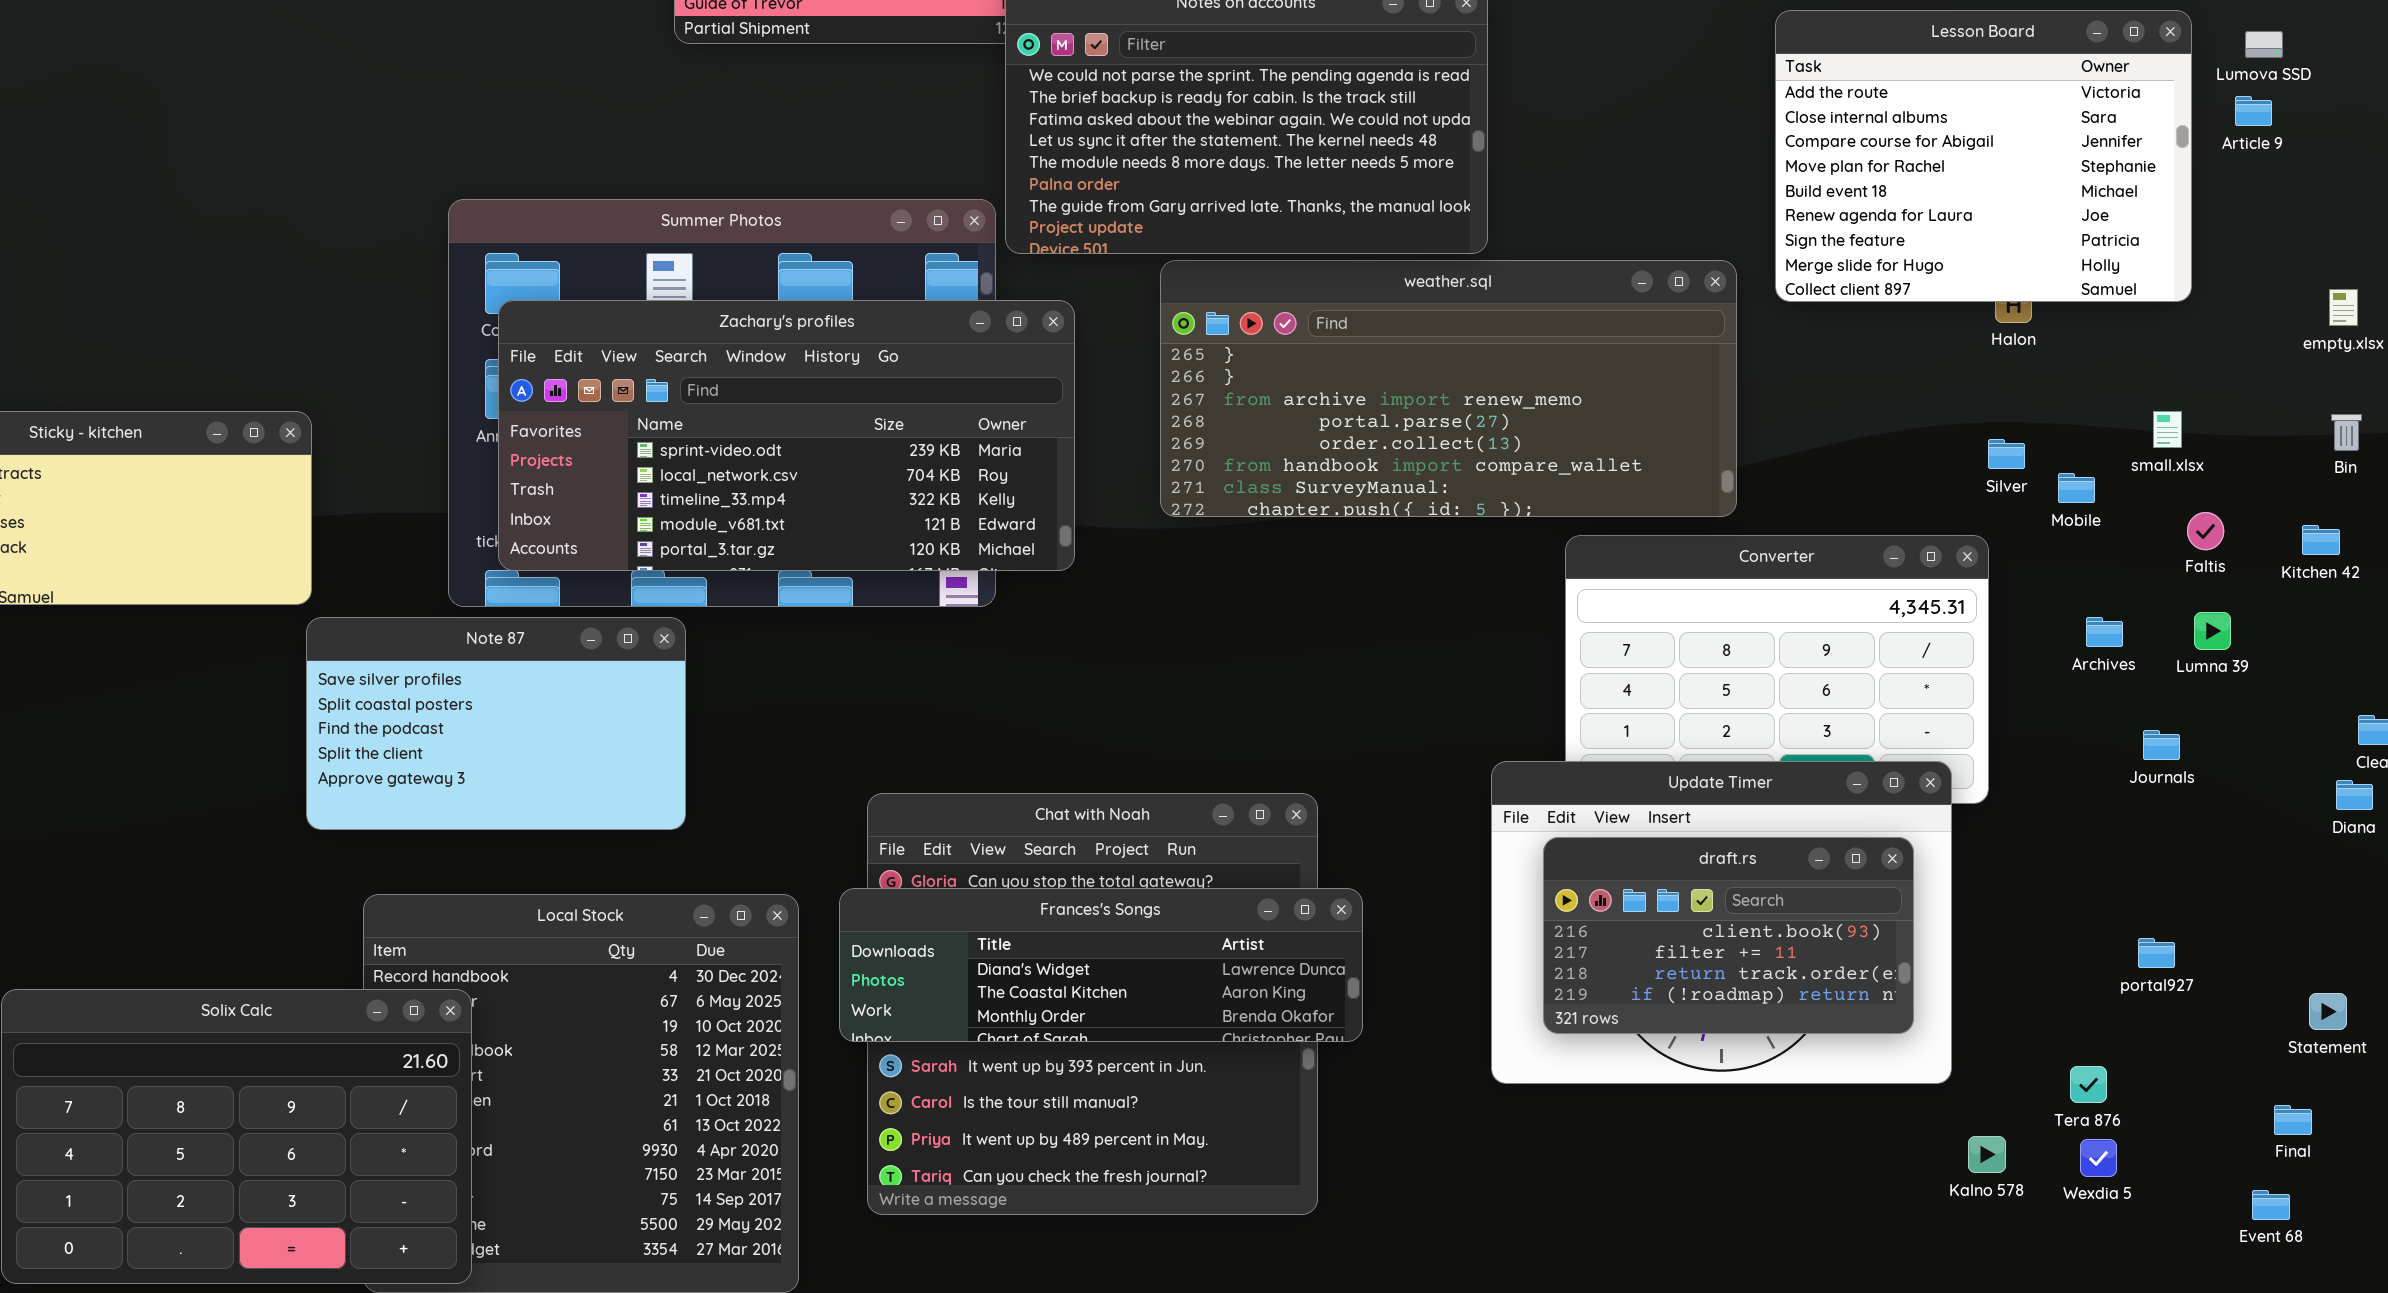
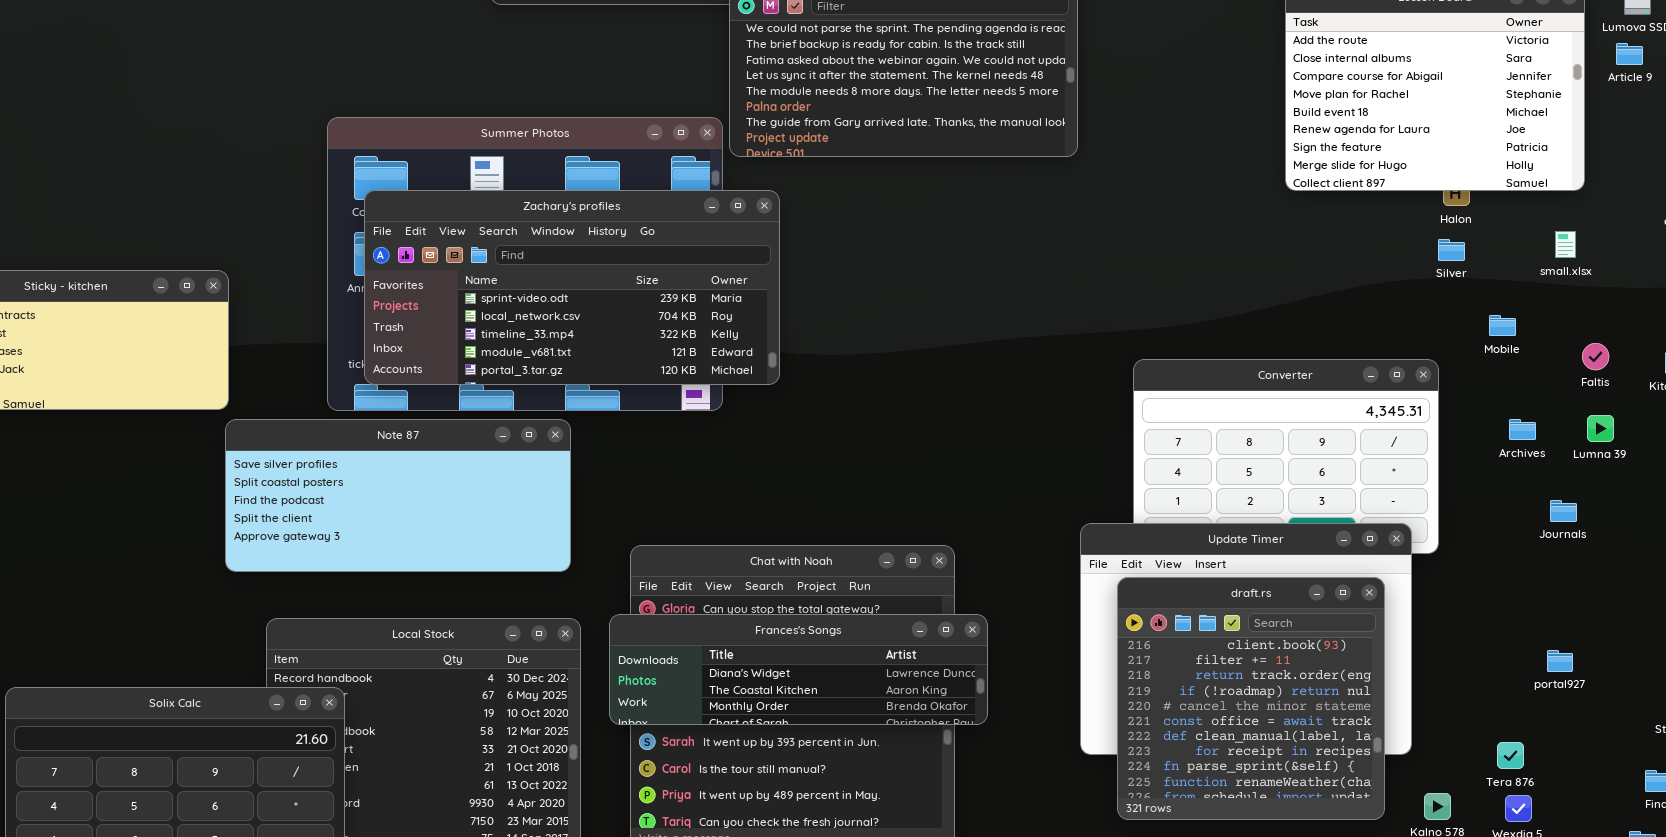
weather.sql: [1160,260,1737,517] -> none, closed
small.xlsx: [2153,411,2182,448] -> [1555,231,1576,258], moved
Silver: [1988,439,2025,469] -> [1438,239,1465,261], moved
Note 87: [306,617,686,830] -> [225,419,571,572], resized
draft.rs: [1543,837,1914,1034] -> [1117,577,1385,820], resized

